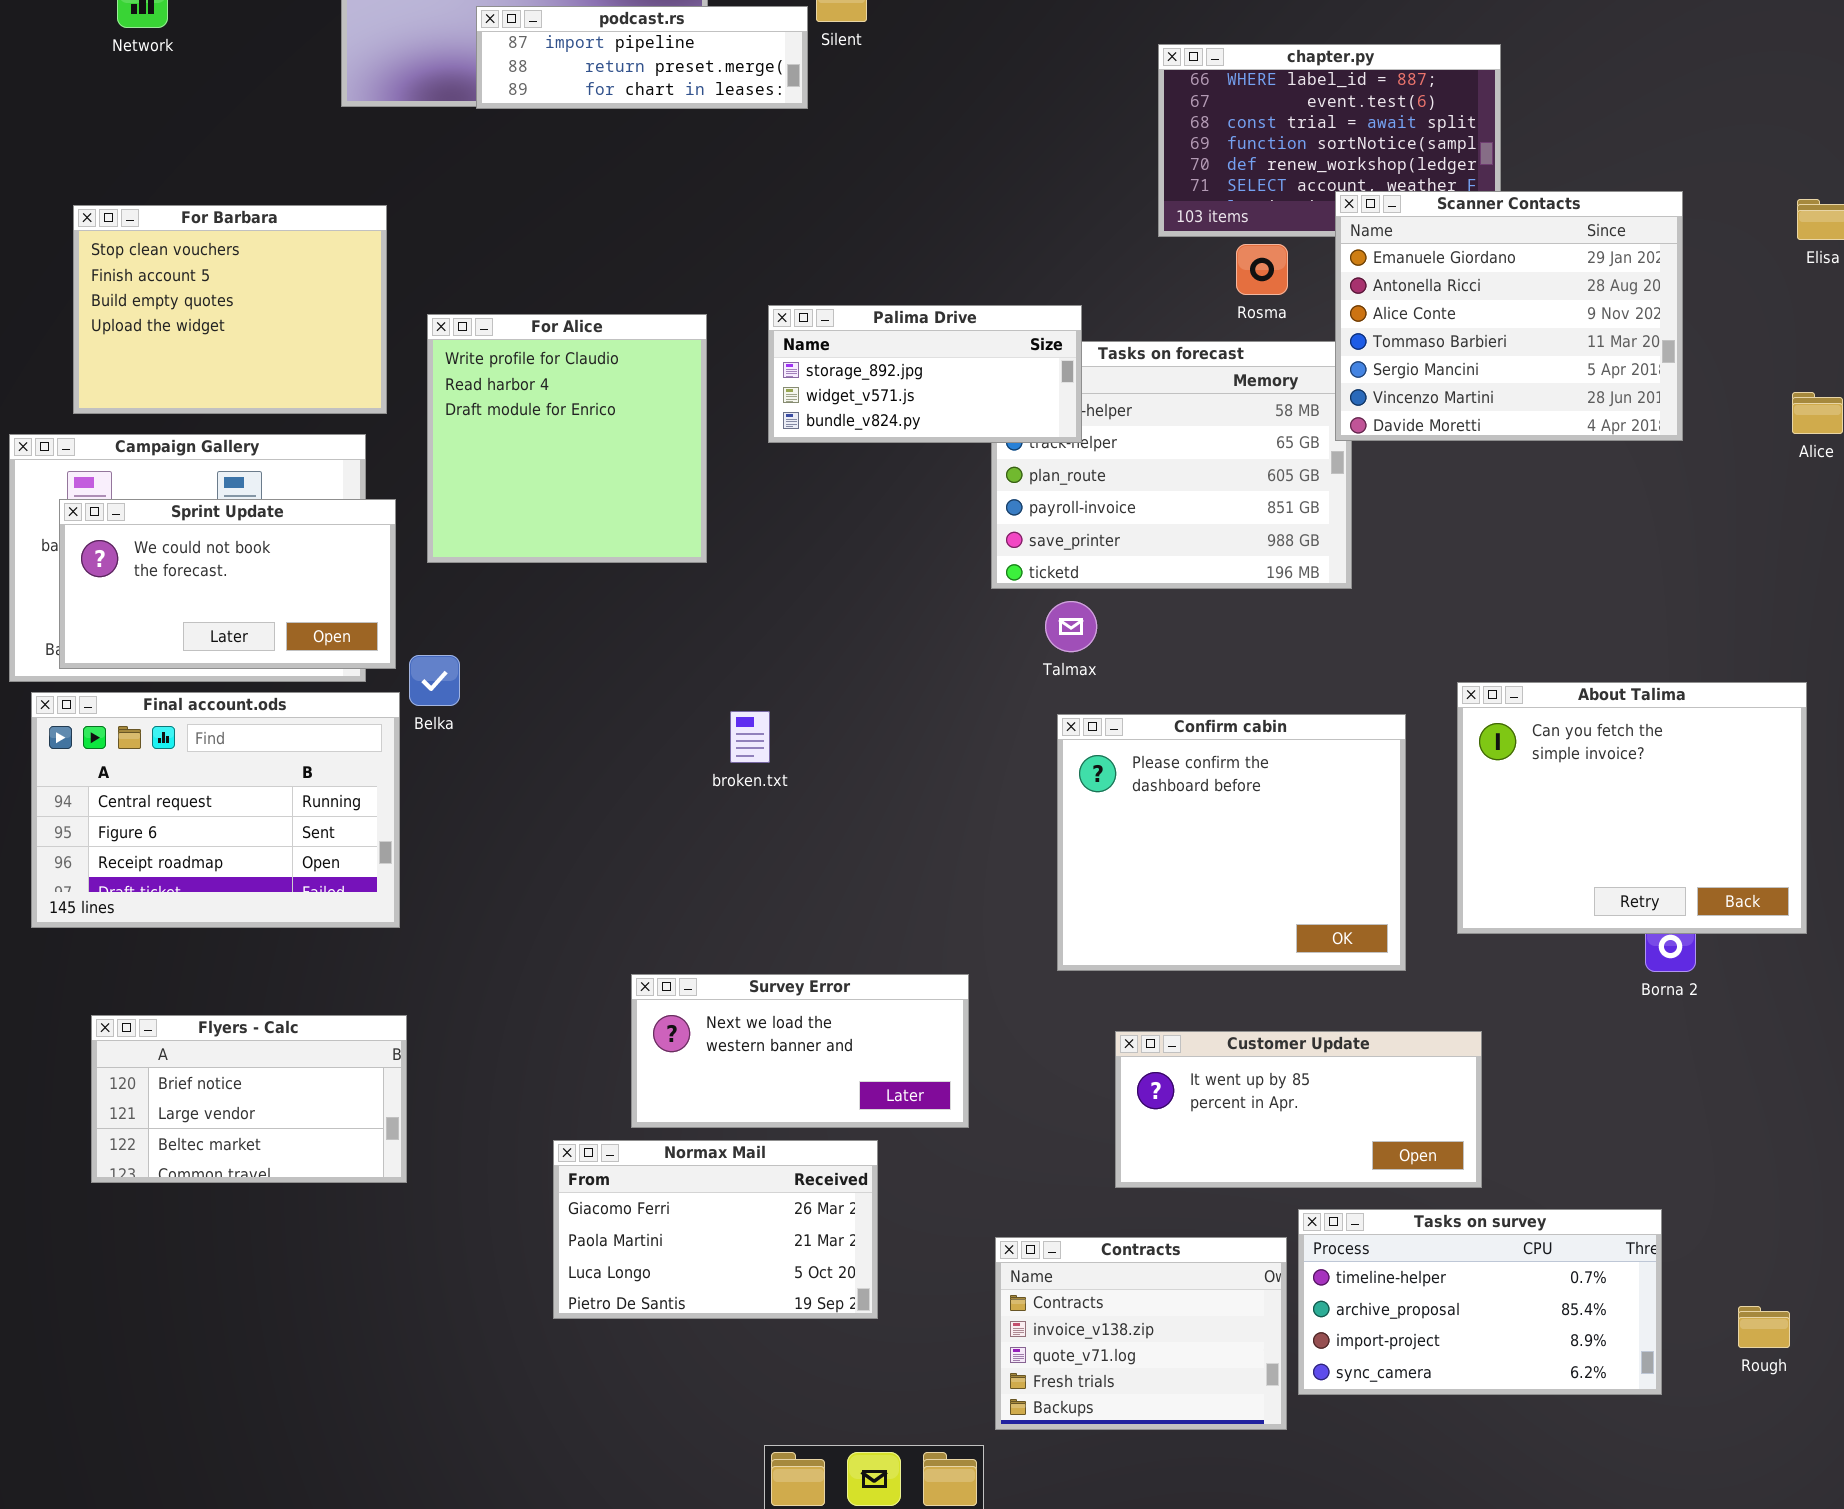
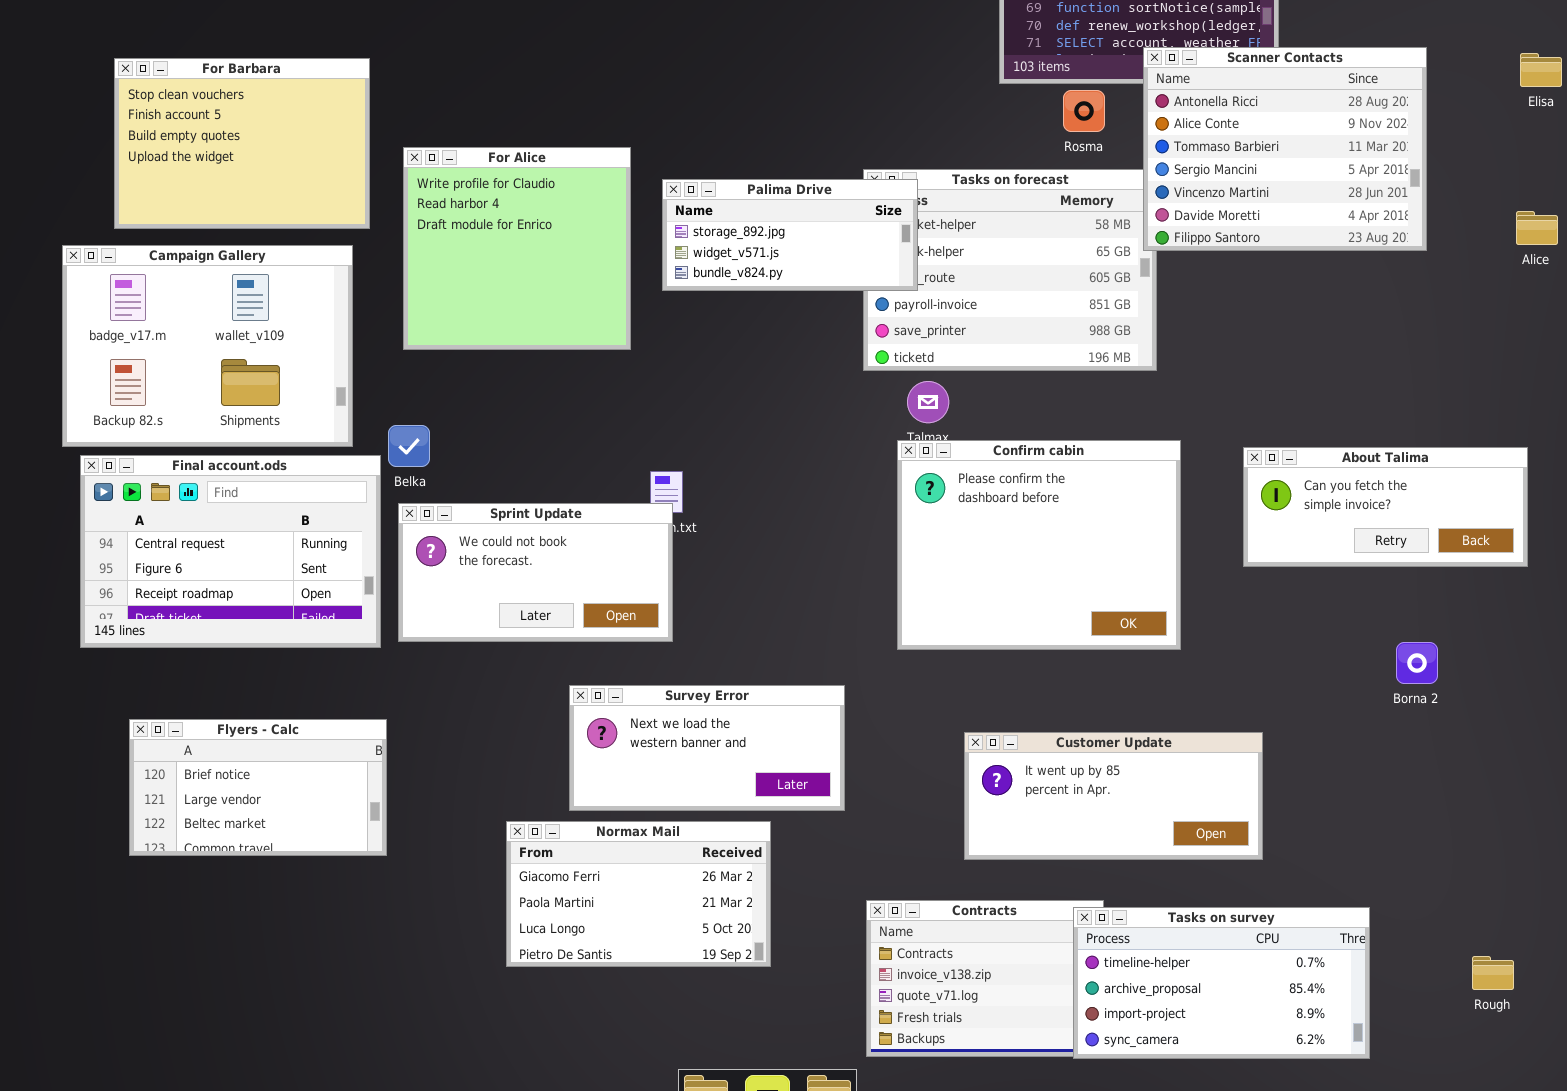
Scanner Contacts: [1335,191,1683,441] -> [1143,47,1427,251], scrolled down 1 row
Palima Drive: [768,305,1082,443] -> [662,179,918,291], moved
Sprint Update: [59,499,396,669] -> [398,503,673,642], moved
About Talima: [1457,682,1807,934] -> [1243,447,1528,567], resized
Confirm cabin: [1057,714,1406,971] -> [897,440,1181,650], moved
Tasks on survey: [1298,1209,1662,1395] -> [1073,907,1370,1059], moved

